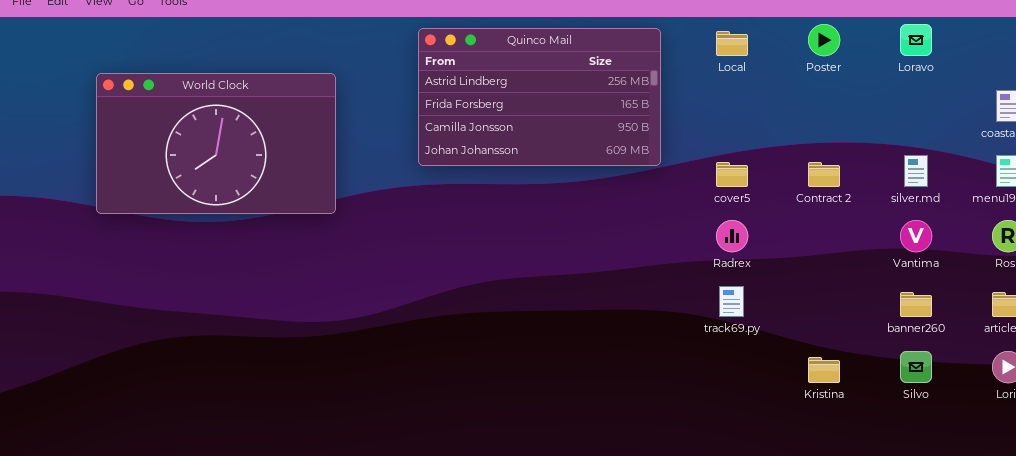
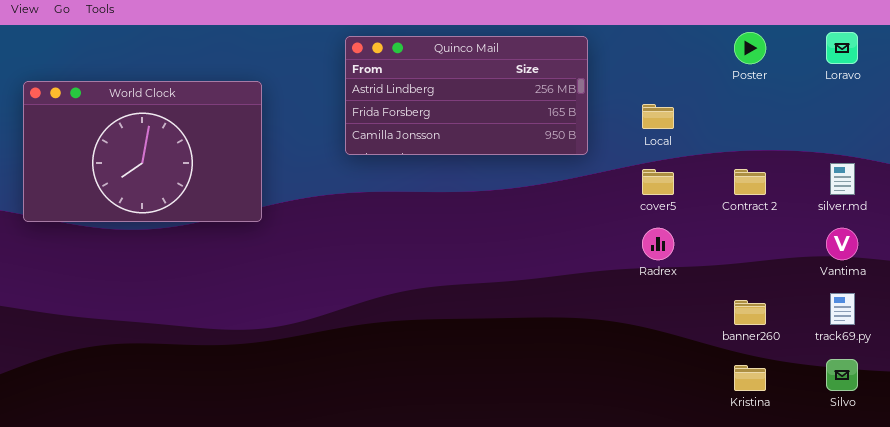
Quinco Mail: [418,28,661,166] -> [345,36,588,155], resized
Local: [716,31,748,56] -> [642,104,674,129], moved
track69.py: [719,286,744,317] -> [830,293,855,325], moved
banner260: [900,292,932,317] -> [734,300,766,325], moved

